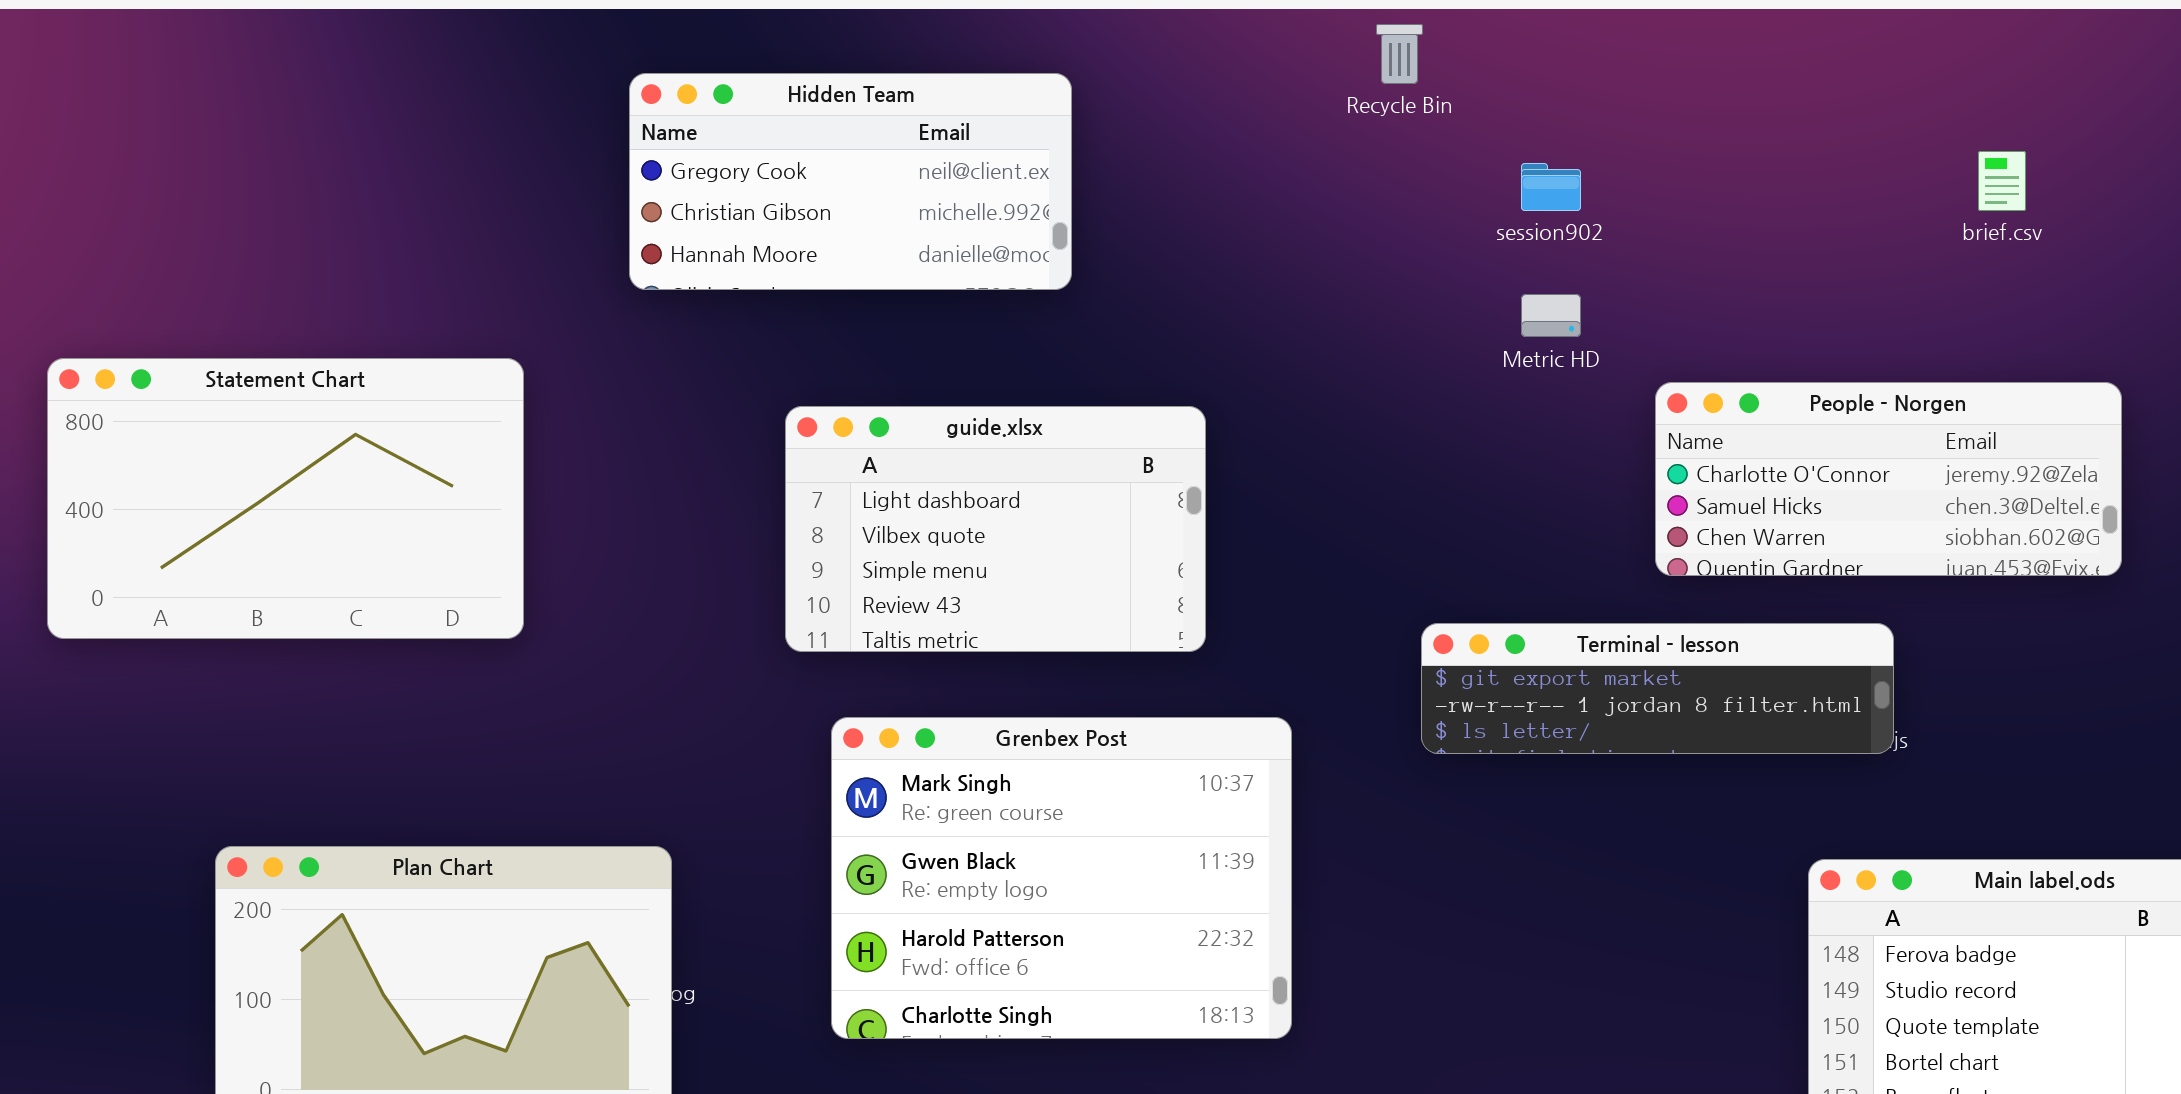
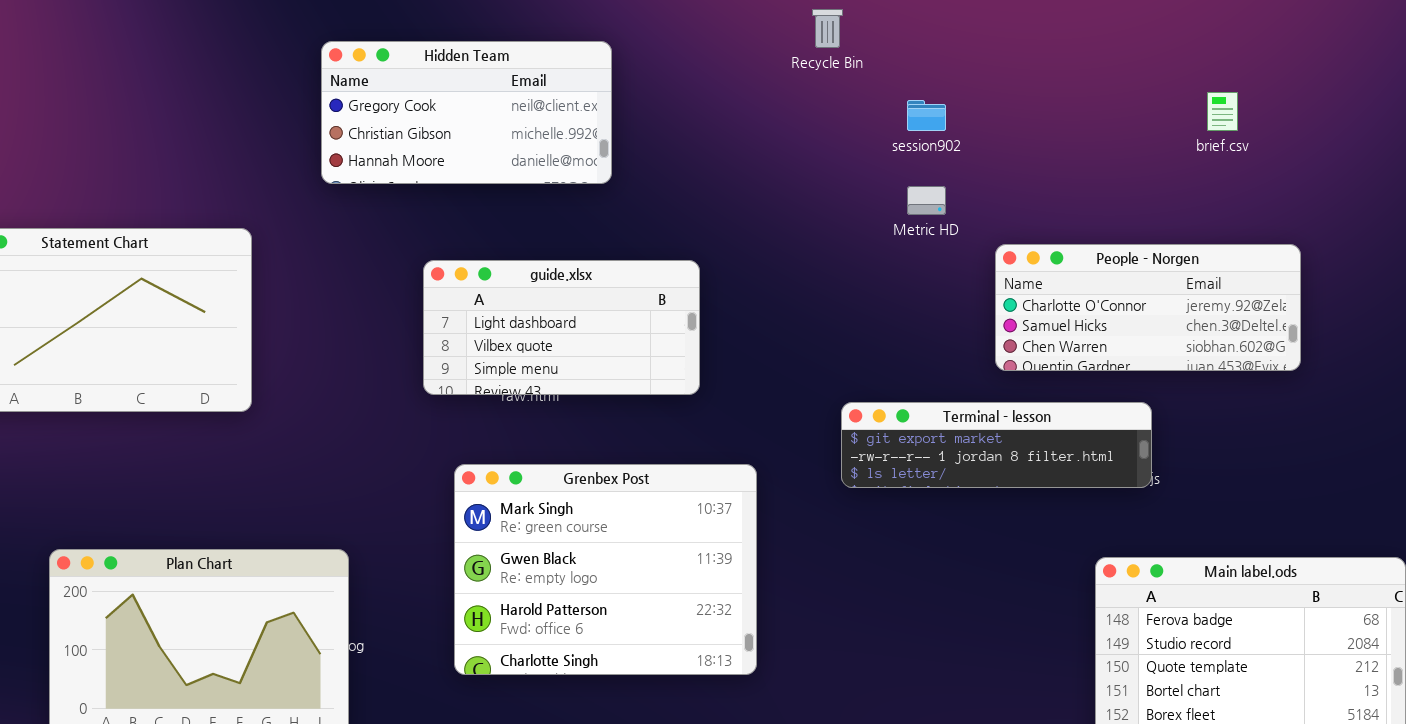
guide.xlsx: [785,406,1206,652] -> [423,260,700,395], resized

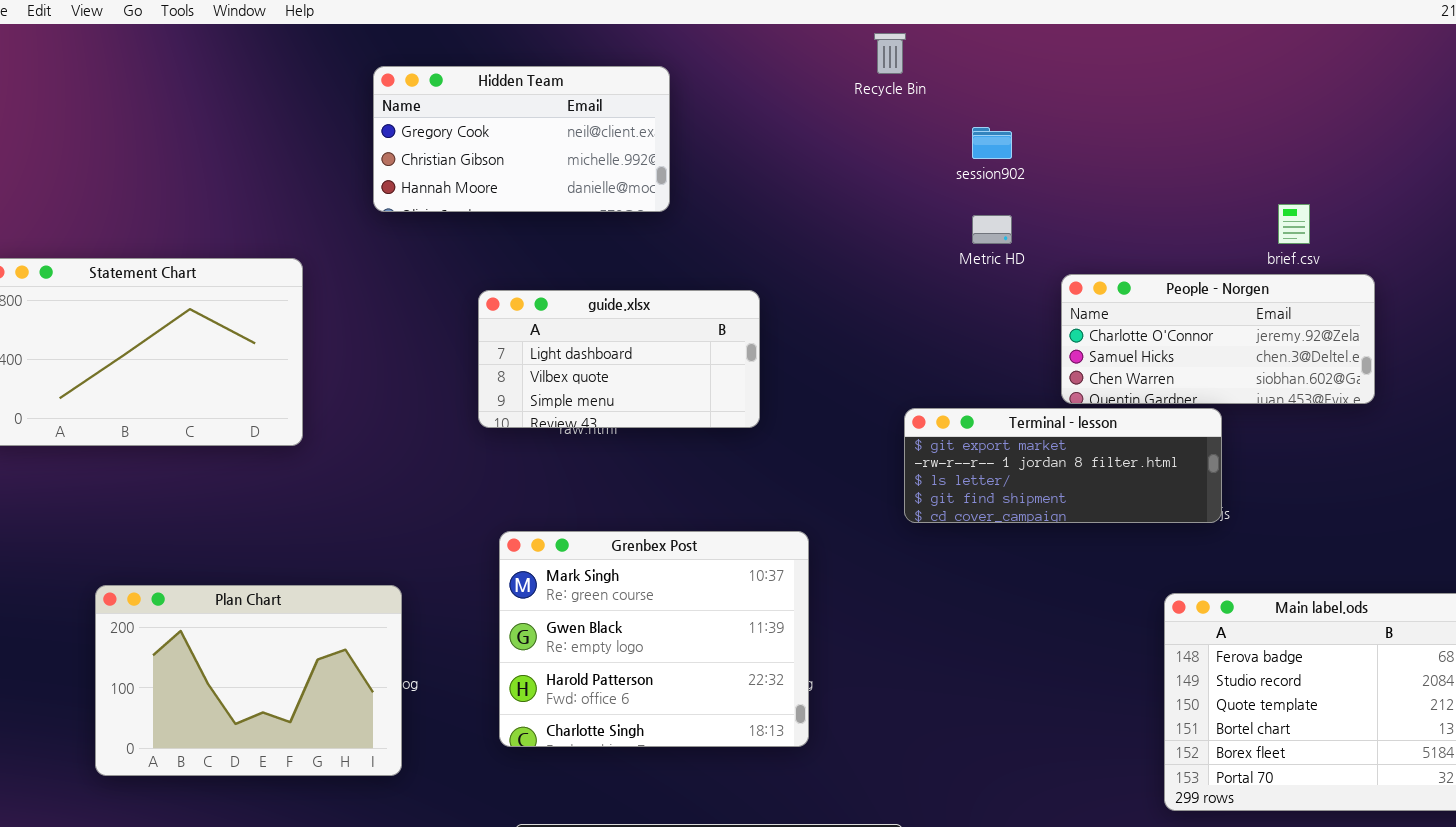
brief.csv: [1207,92,1238,131] -> [1278,204,1310,244], moved
Terminal - lesson: [841,402,1152,488] -> [904,408,1222,523], resized
Grenbex Post: [454,464,757,675] -> [499,531,809,747], moved

